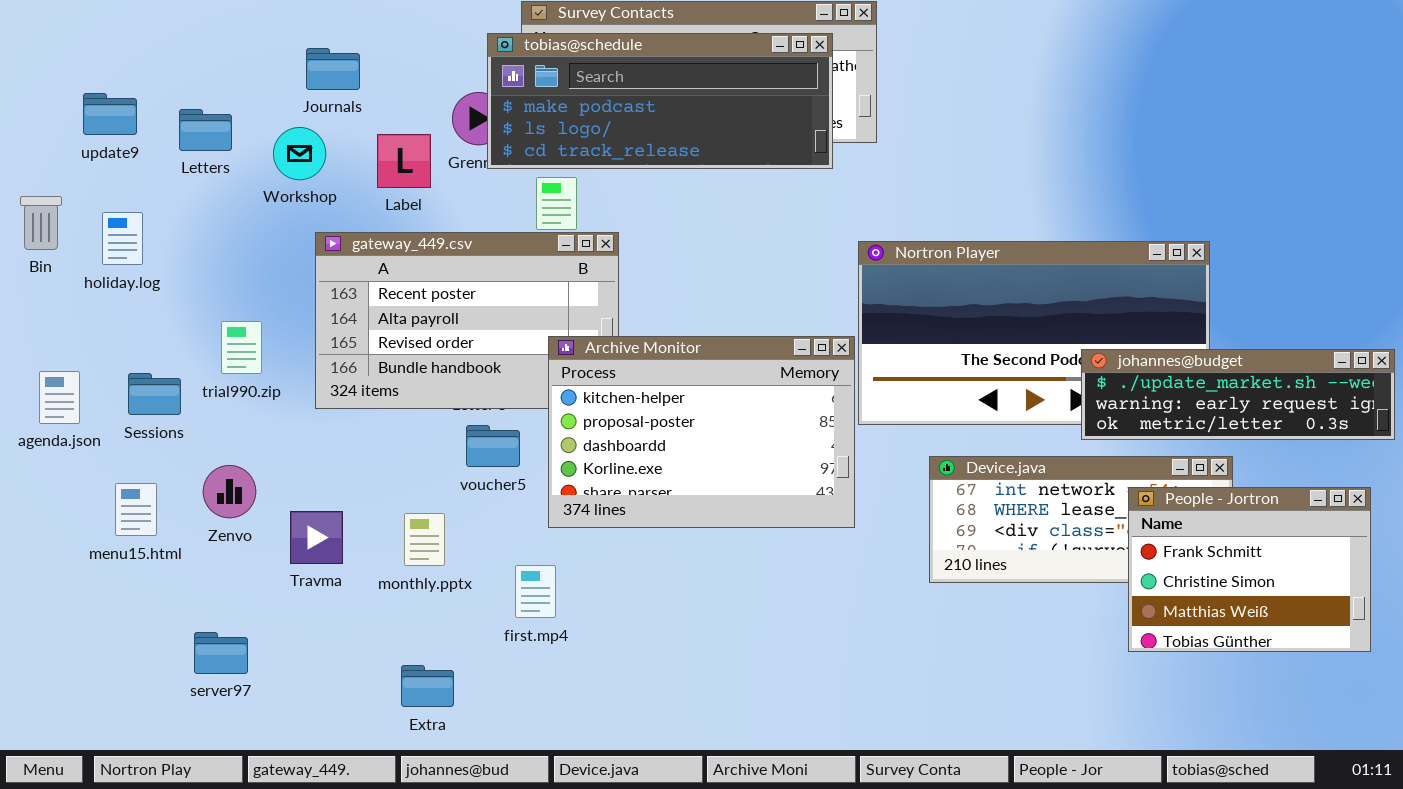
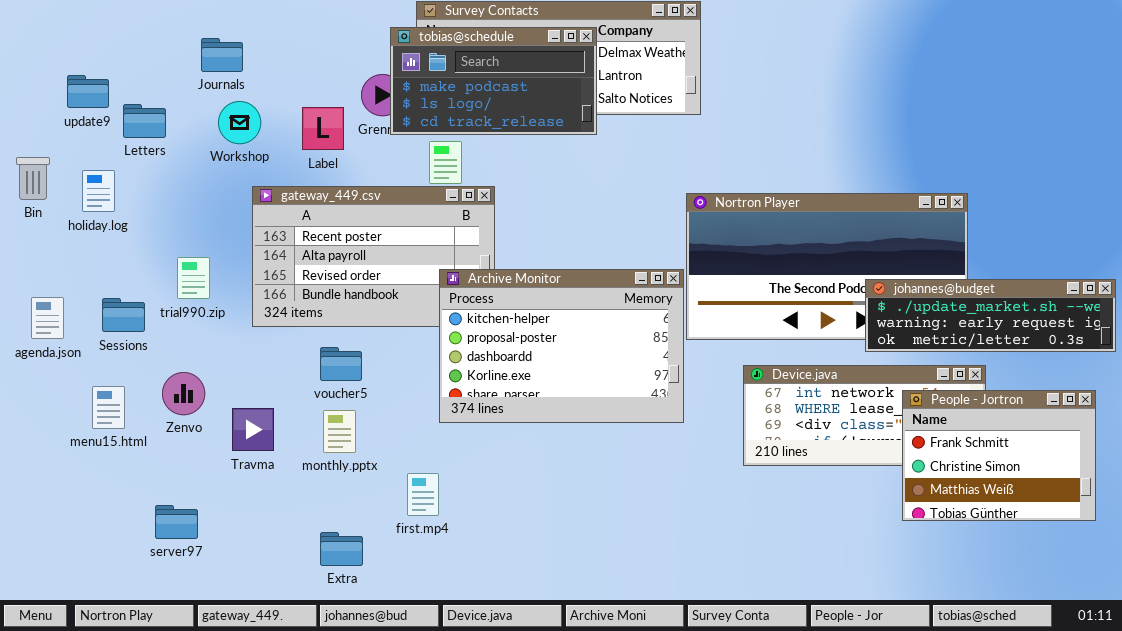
tobias@schedule: [487,33,833,169] -> [390,27,597,135], resized
Journals: [306,48,360,90] -> [201,38,243,72], moved
Letters: [179,109,232,151] -> [123,104,166,138], moved
voucher5: [466,425,520,467] -> [320,347,362,381], moved
first.mp4: [515,565,556,618] -> [407,473,439,516], moved

